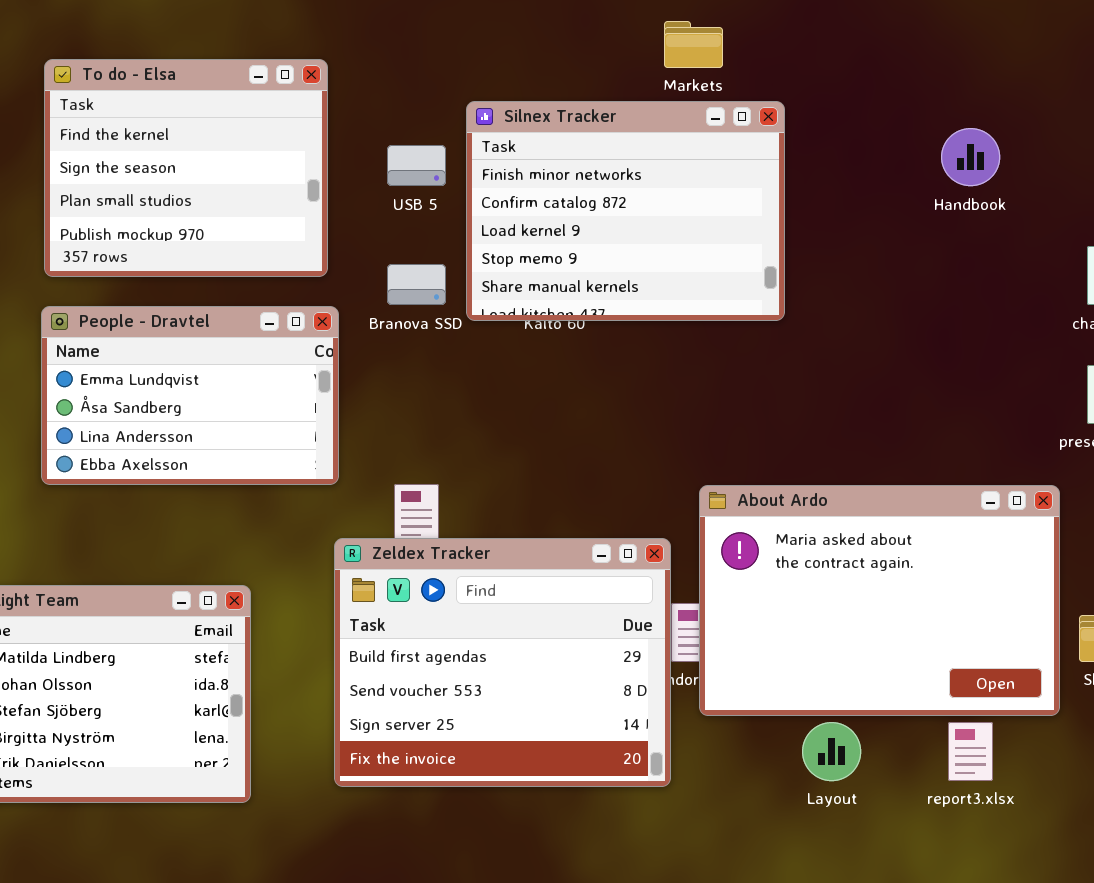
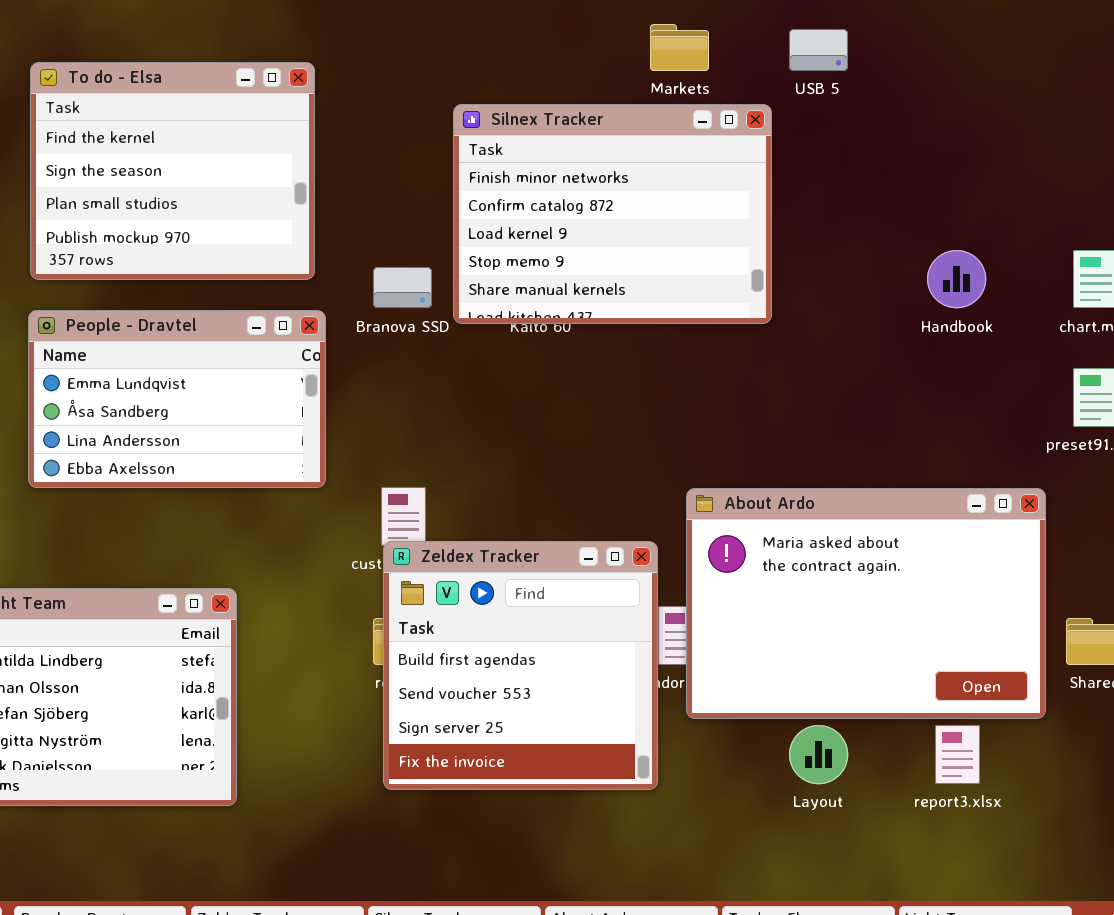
Handbook: [941,128,1000,186] -> [927,250,986,308], moved
USB 5: [387,145,446,186] -> [789,29,848,71], moved
Zeldex Tracker: [334,538,671,787] -> [383,541,658,790], resized

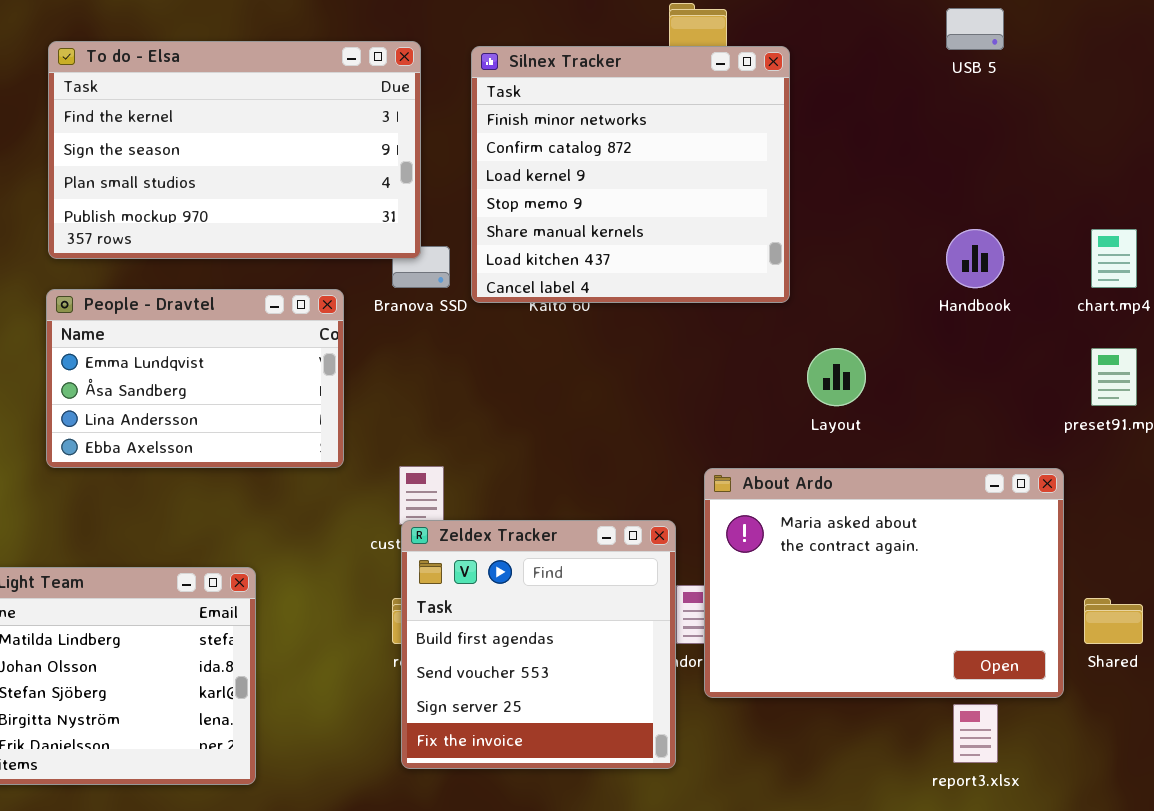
USB 5: [789,29,848,71] -> [946,8,1004,50], moved
To do - Elsa: [30,62,315,280] -> [48,41,421,259], resized
Silnex Tracker: [453,104,772,324] -> [471,46,790,303], resized
Layout: [789,725,848,784] -> [807,348,866,406], moved

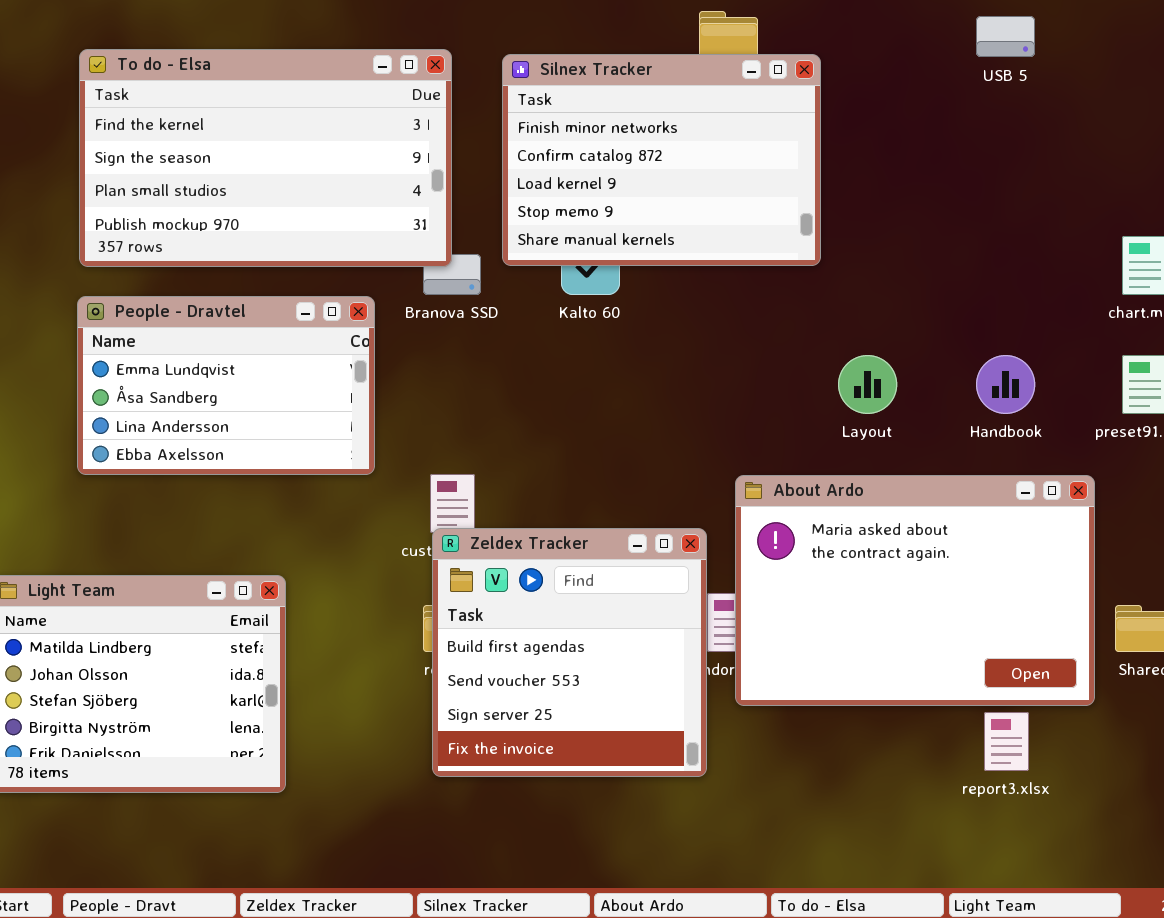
Silnex Tracker: [471,46,790,303] -> [502,54,821,266], resized
Handbook: [946,229,1004,288] -> [976,355,1035,414], moved

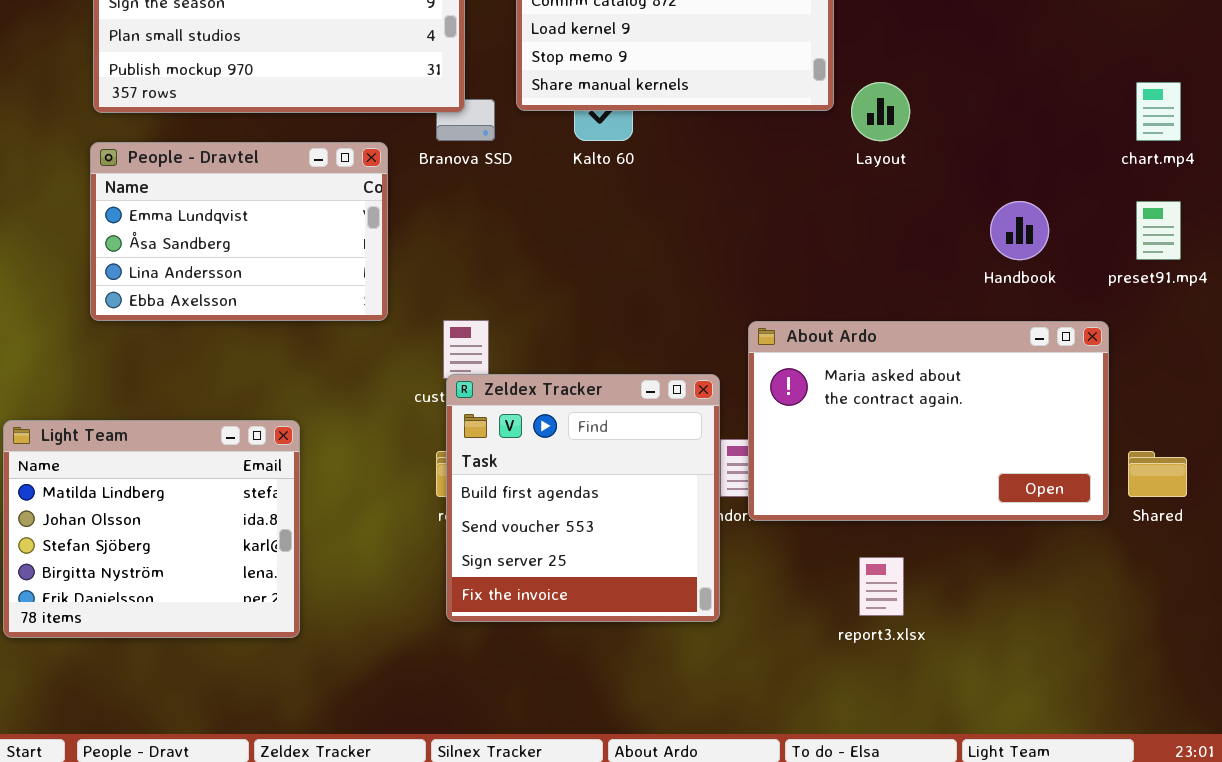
Layout: [838,355,897,414] -> [851,82,910,141], moved
About Ardo: [735,475,1095,706] -> [748,321,1109,521], resized
report3.xlsx: [984,712,1029,771] -> [859,557,904,616], moved

